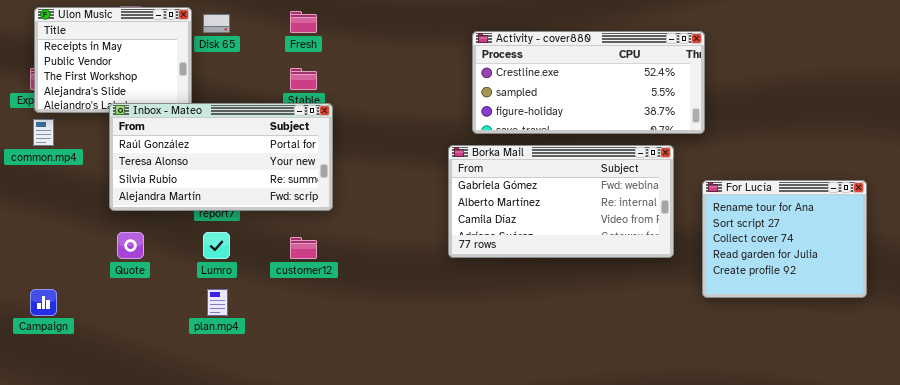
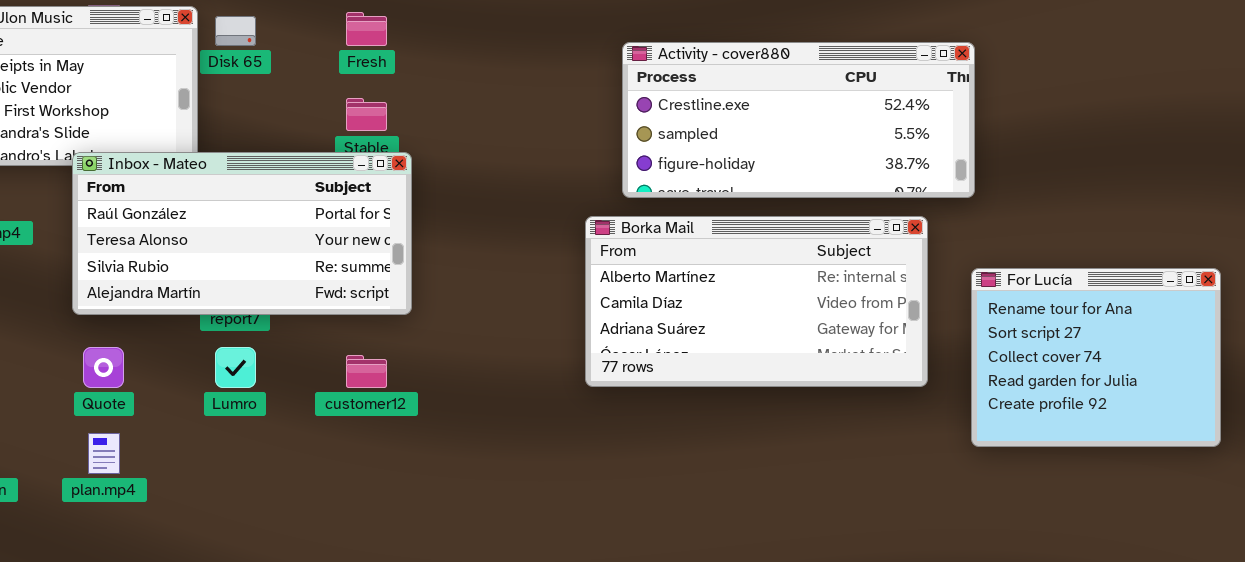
Borka Mail: [448,145,674,258] -> [585,216,928,387], scrolled down 1 row
plan.mp4: [207,289,228,316] -> [88,433,120,474], moved

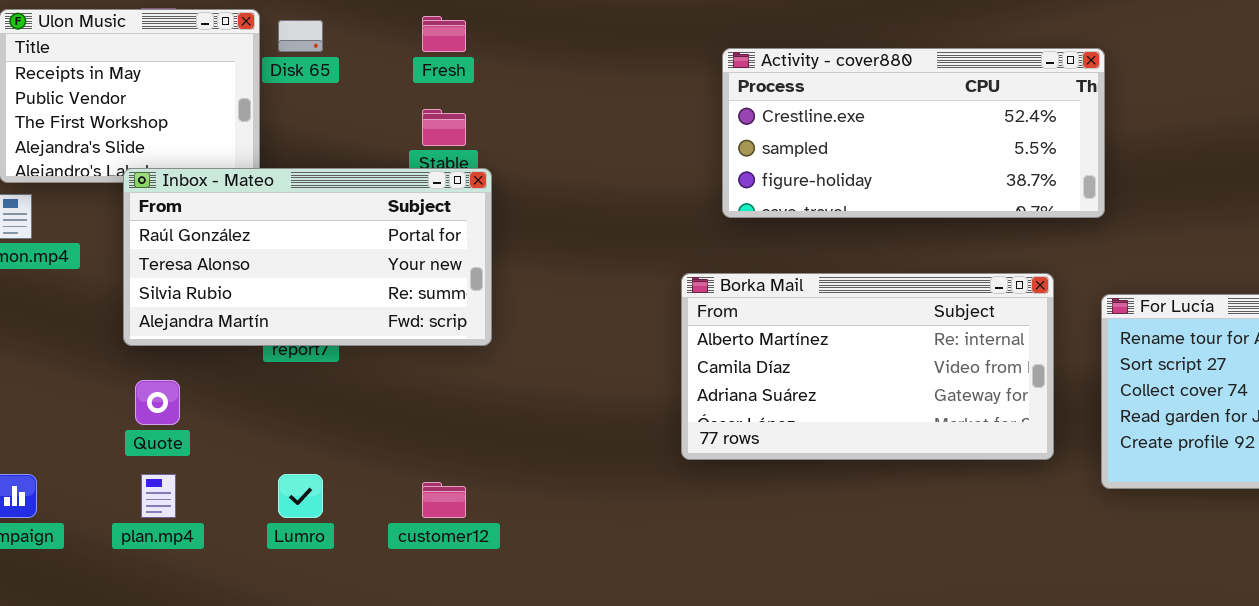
Borka Mail: [585,216,928,387] -> [681,273,1054,460], moved
Lumro: [215,347,256,388] -> [278,474,323,518], moved
customer12: [346,355,387,388] -> [422,482,466,518], moved

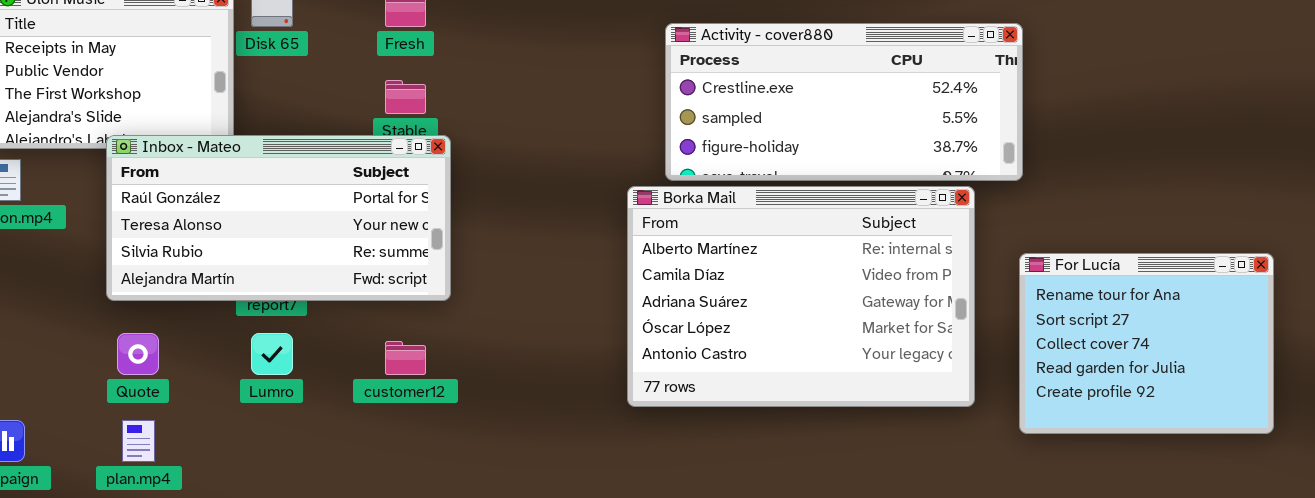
Borka Mail: [681,273,1054,460] -> [627,186,975,407], resized
Lumro: [278,474,323,518] -> [251,333,293,375], moved
customer12: [422,482,466,518] -> [385,341,426,375], moved

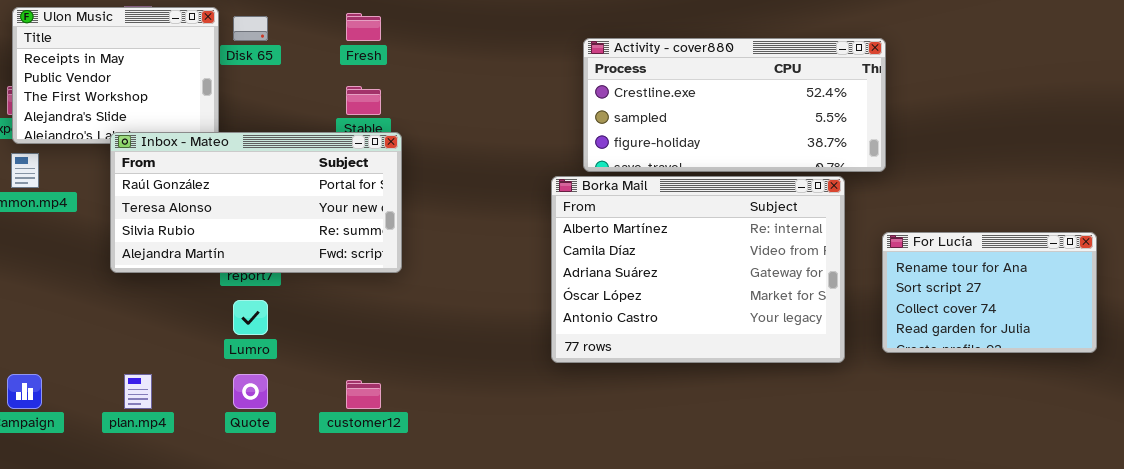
For Lucía: [1019,253,1274,434] -> [882,232,1097,353], resized
Quote: [117,333,159,375] -> [233,374,268,409], moved
customer12: [385,341,426,375] -> [346,380,381,409], moved

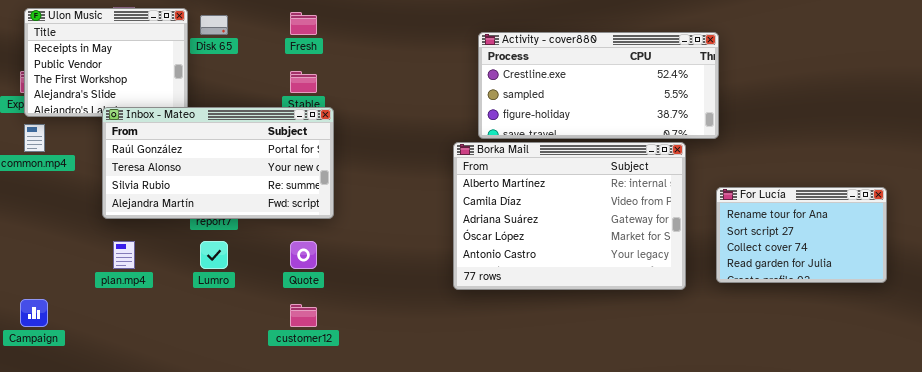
plan.mp4: [124,374,152,409] -> [113,241,135,269], moved
Quote: [233,374,268,409] -> [290,241,317,269], moved

